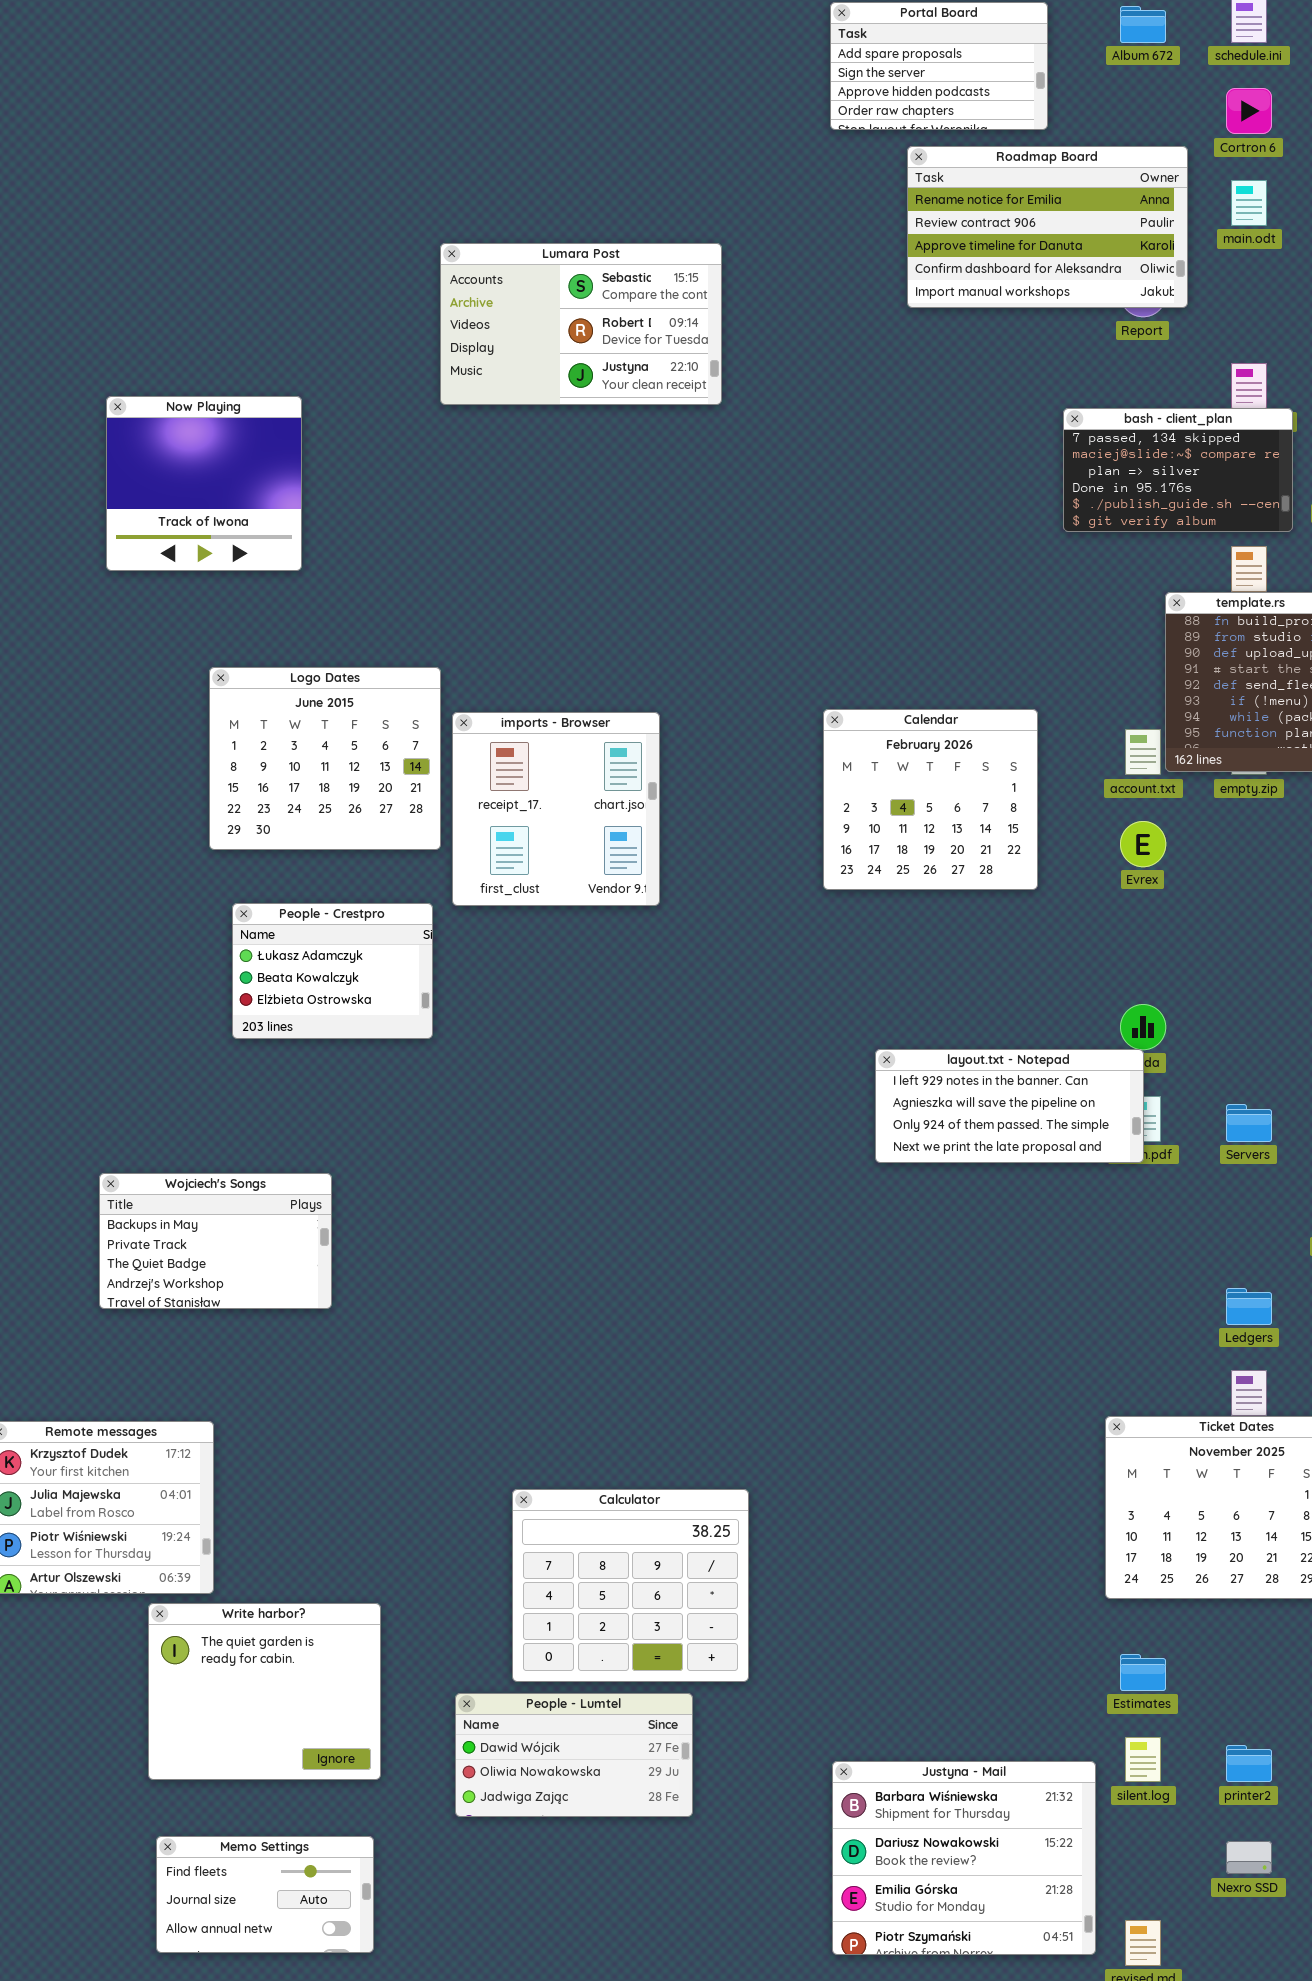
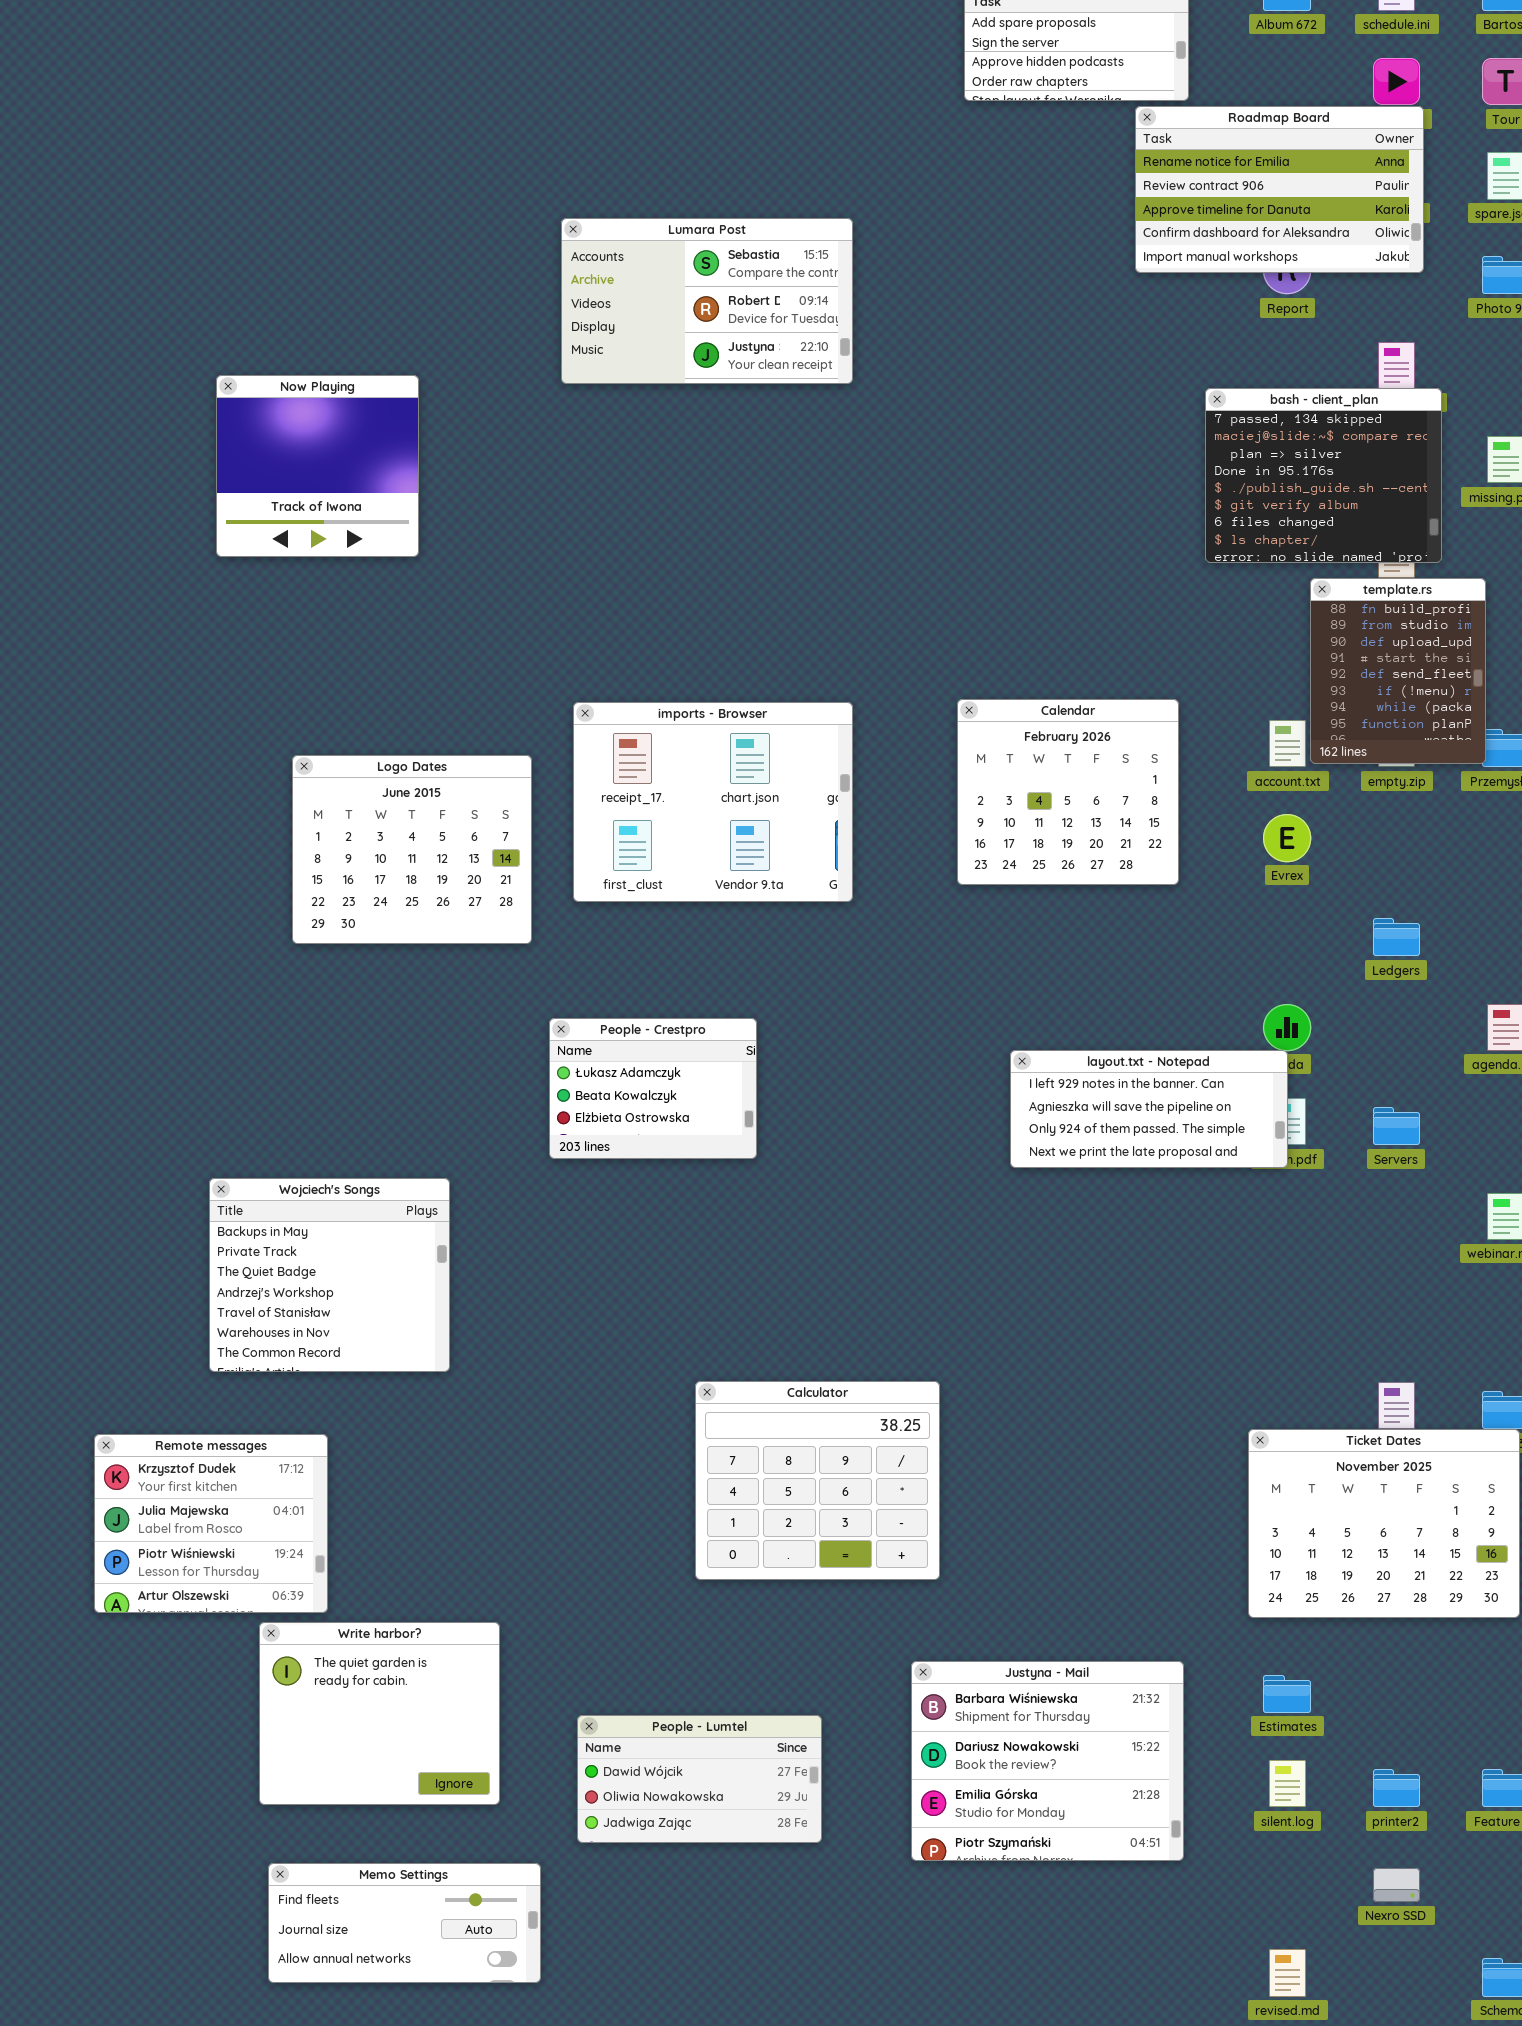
Roadmap Board: [907,146,1188,308] -> [1135,106,1424,273], moved
bash - client_plan: [1063,408,1293,532] -> [1205,388,1442,563], resized
Logo Dates: [209,667,441,850] -> [292,755,532,944], moved
imports - Browser: [452,712,660,906] -> [573,702,853,902], resized
People - Crestpro: [232,903,433,1039] -> [549,1018,757,1159], moved
Wojciech's Songs: [99,1173,332,1309] -> [209,1178,450,1372], resized
Ledgers: [1226,1288,1272,1325] -> [1373,918,1420,956], moved
Calculator: [512,1489,749,1682] -> [695,1381,940,1580], moved
Justyna - Mail: [832,1761,1096,1955] -> [911,1661,1184,1861], moved
Memo Settings: [156,1836,374,1953] -> [268,1863,541,1983], resized

